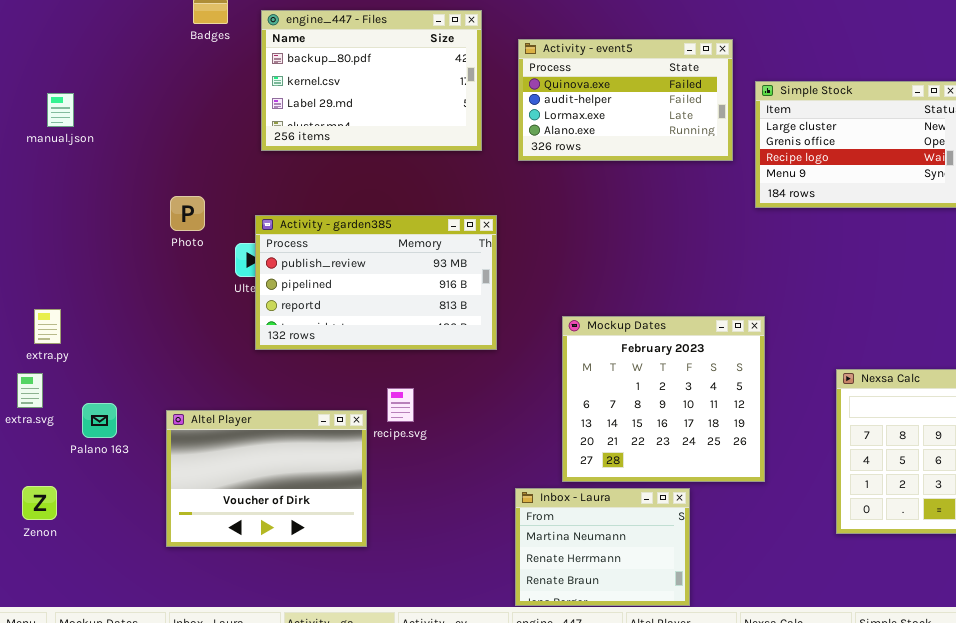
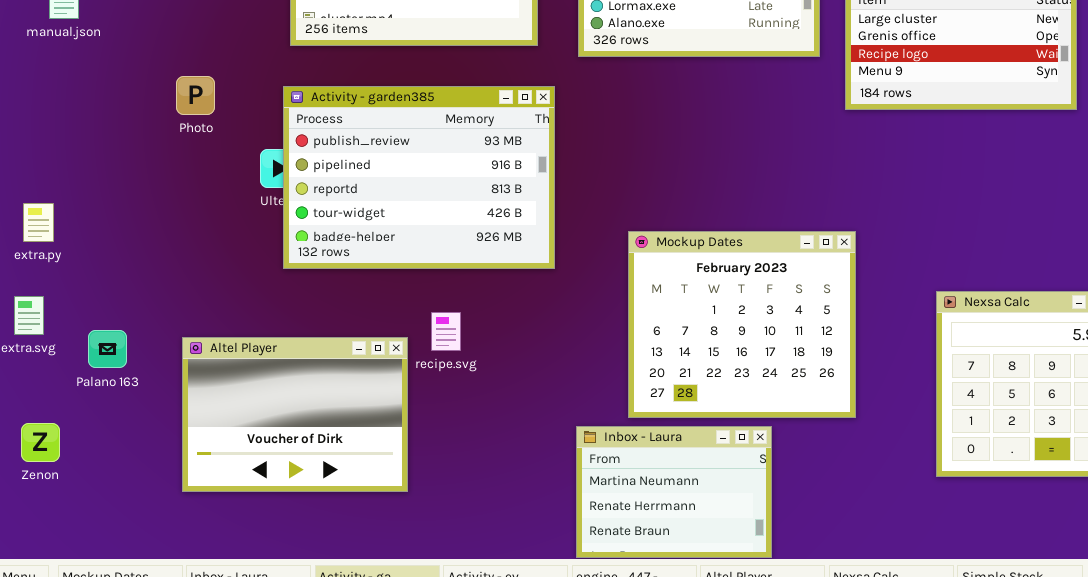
Photo: [170,196,205,231] -> [176,76,215,115], moved
Activity - garden385: [255,215,497,350] -> [283,86,555,269], resized
extra.py: [34,309,61,344] -> [23,203,54,242], moved

